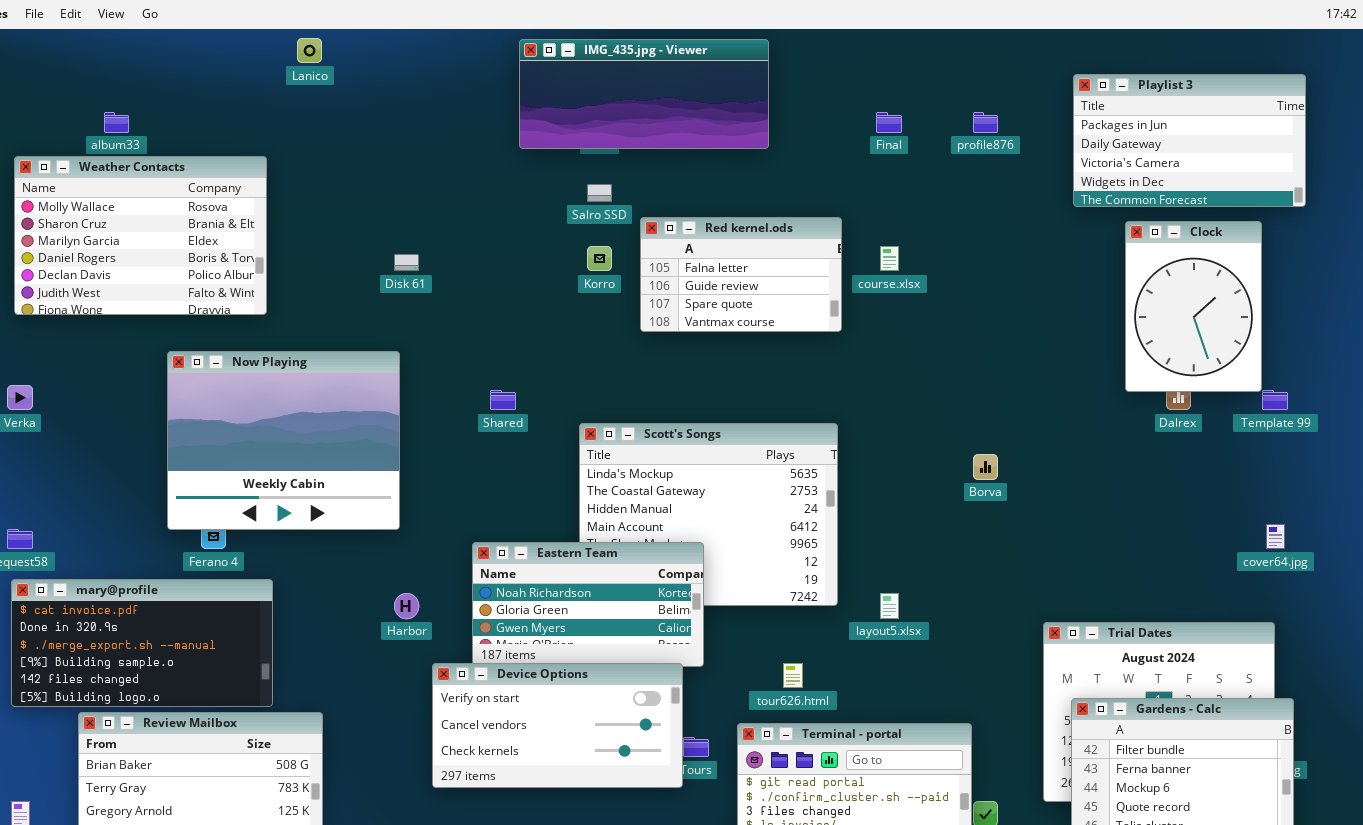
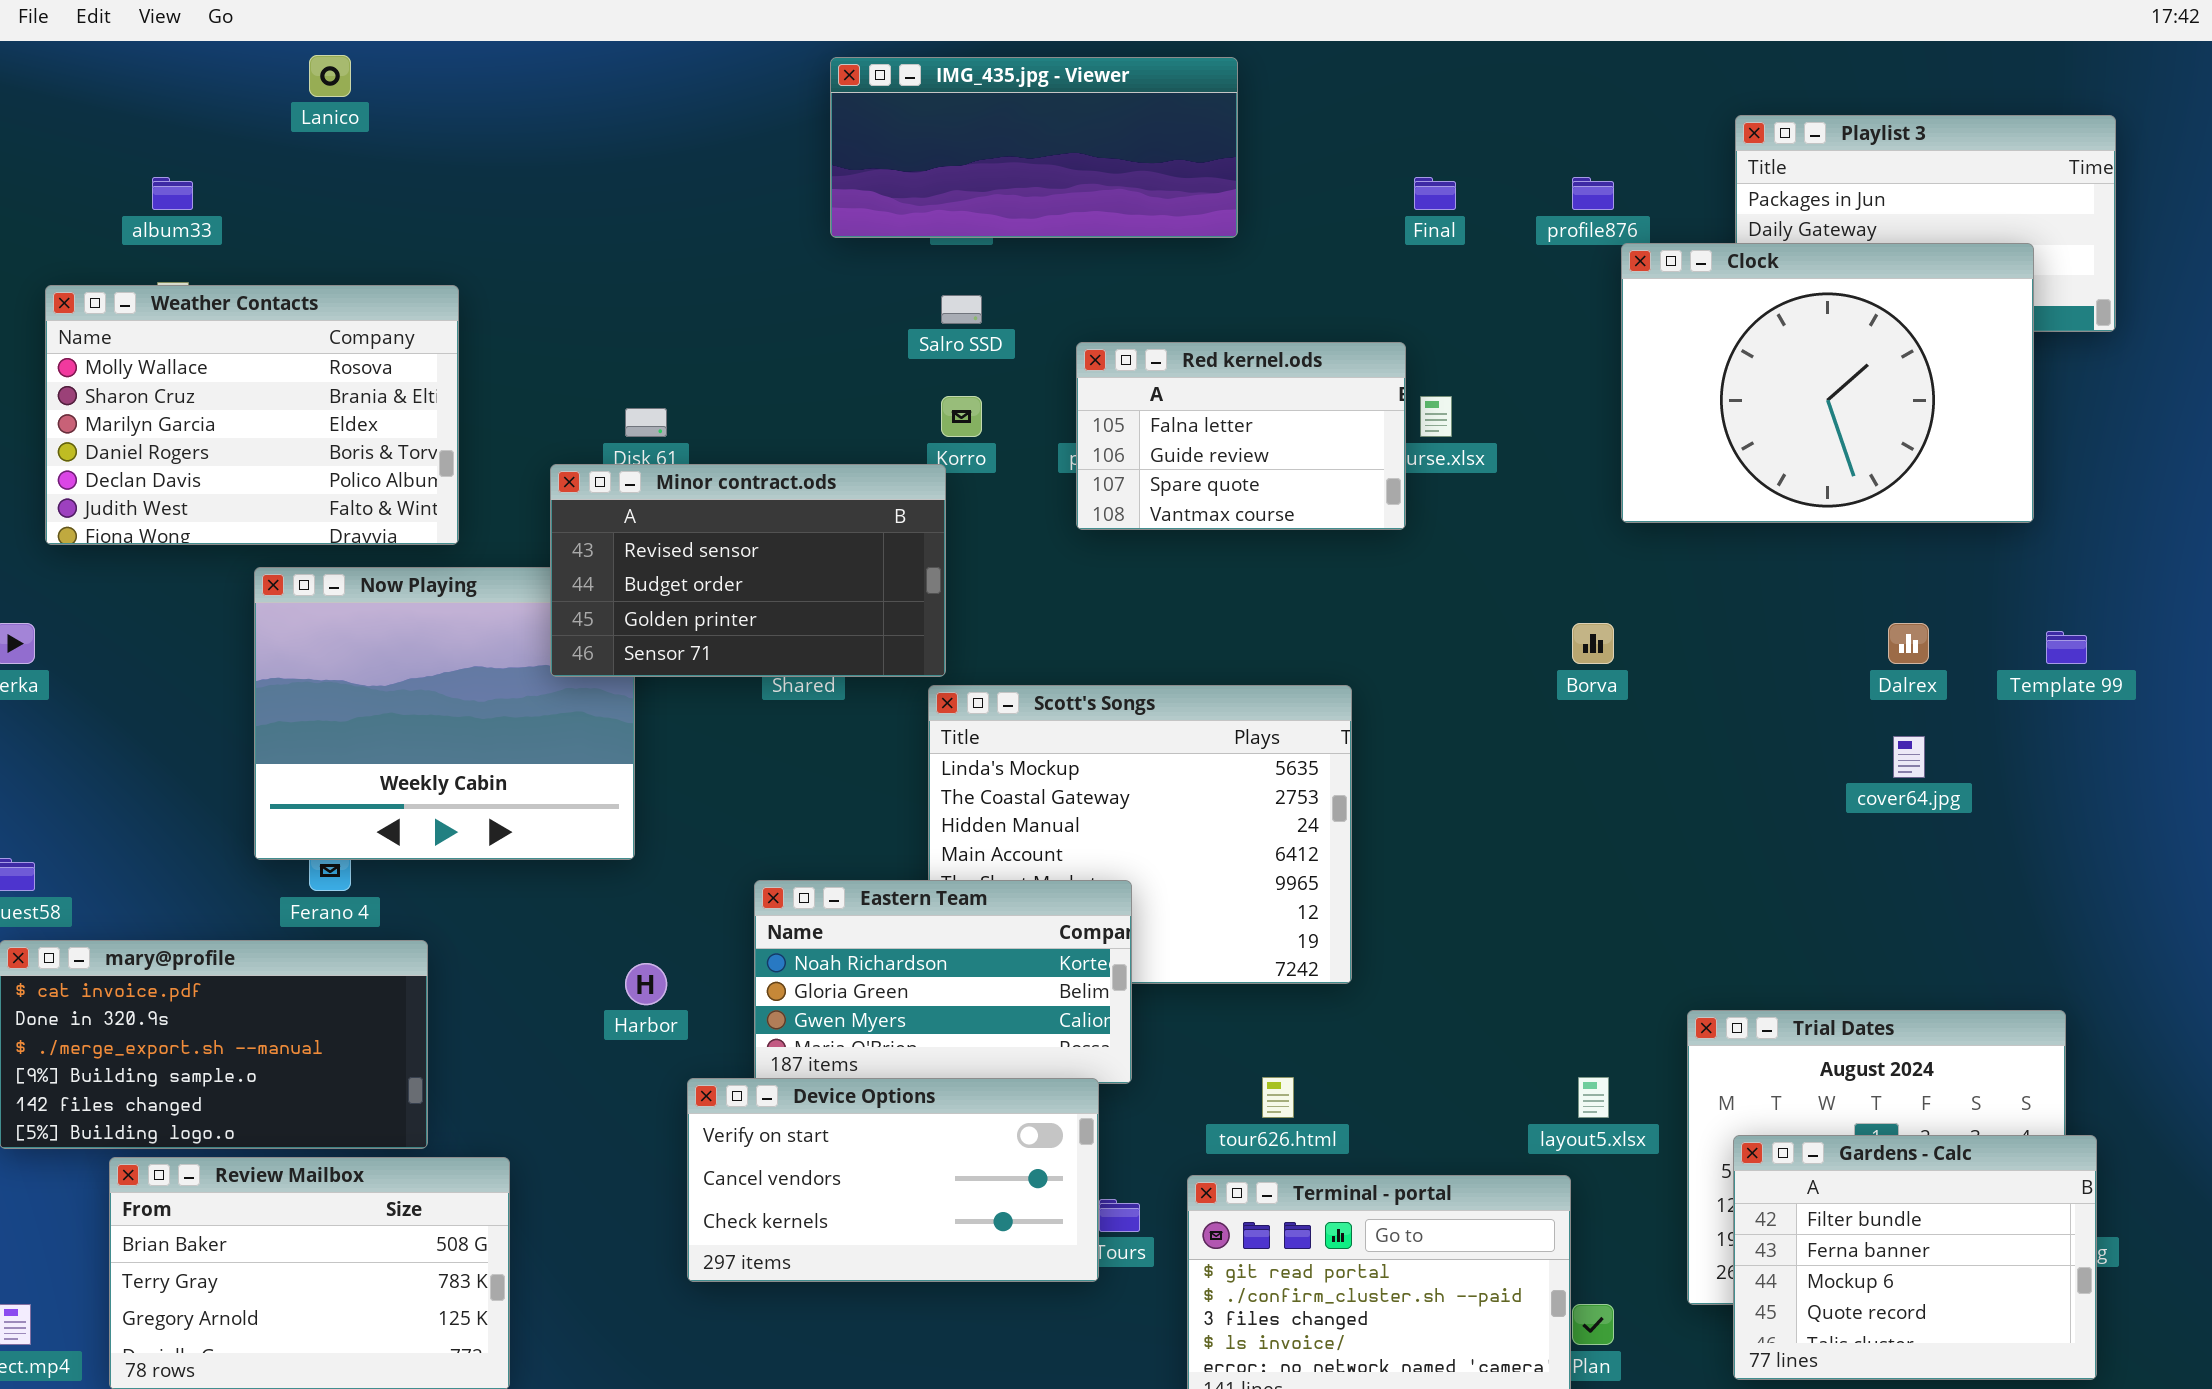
Lanico: [297,38,322,63] -> [309,55,351,97], moved
Weather Contacts: [14,156,267,315] -> [45,285,459,545], moved
Red kernel.ods: [640,217,842,332] -> [1076,342,1406,530], moved
Clock: [1125,221,1262,392] -> [1621,243,2034,523], moved, resized
Minor contract.ods: none -> [550,464,946,677], opened
Borva: [973,454,998,480] -> [1572,623,1614,664], moved
cover64.jpg: [1266,524,1285,549] -> [1893,736,1925,778], moved
layout5.xlsx: [880,593,899,619] -> [1578,1077,1609,1118], moved

